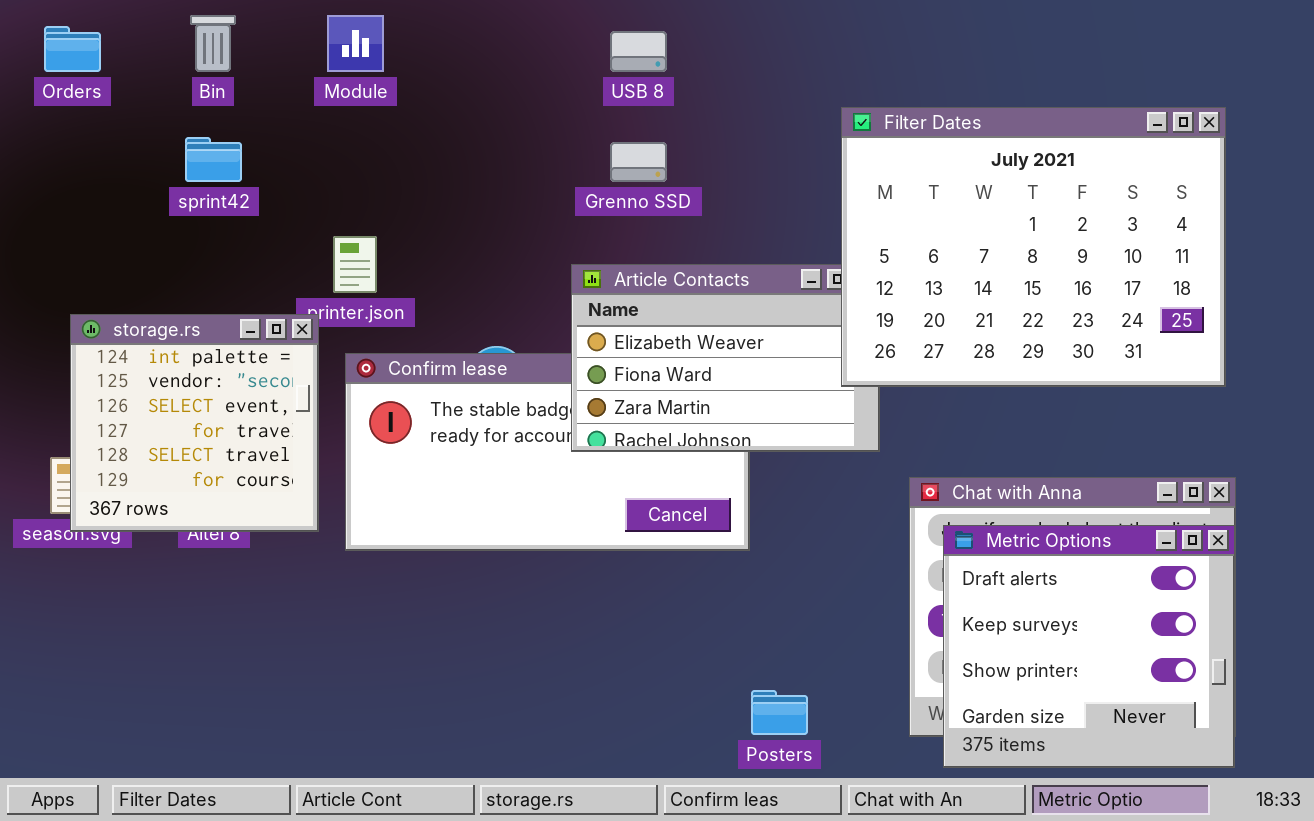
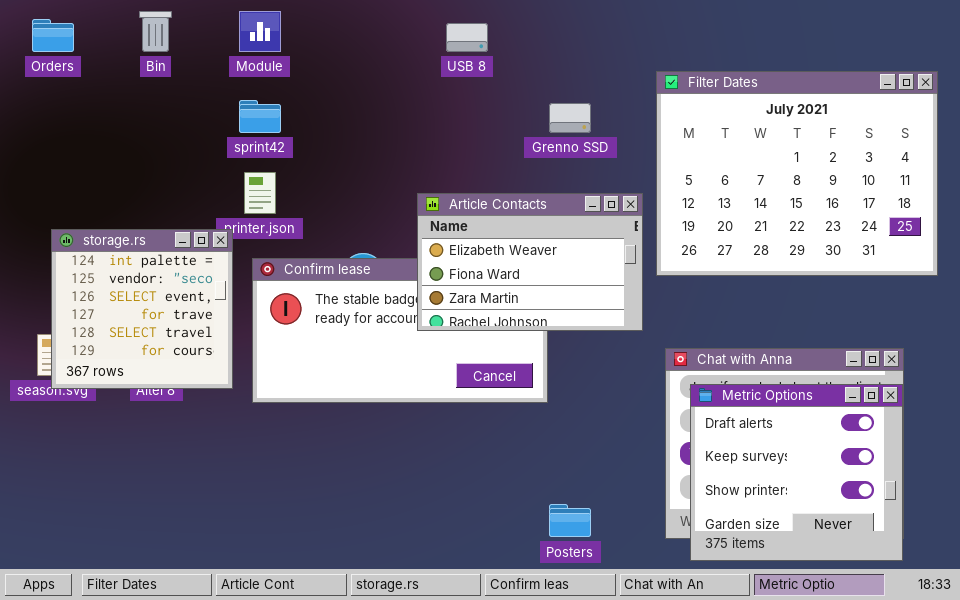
Filter Dates: [841,107,1226,387] -> [656,71,938,276], moved
sprint42: [185,137,242,182] -> [239,100,281,133], moved
Grenno SSD: [610,142,667,182] -> [549,103,591,133], moved

